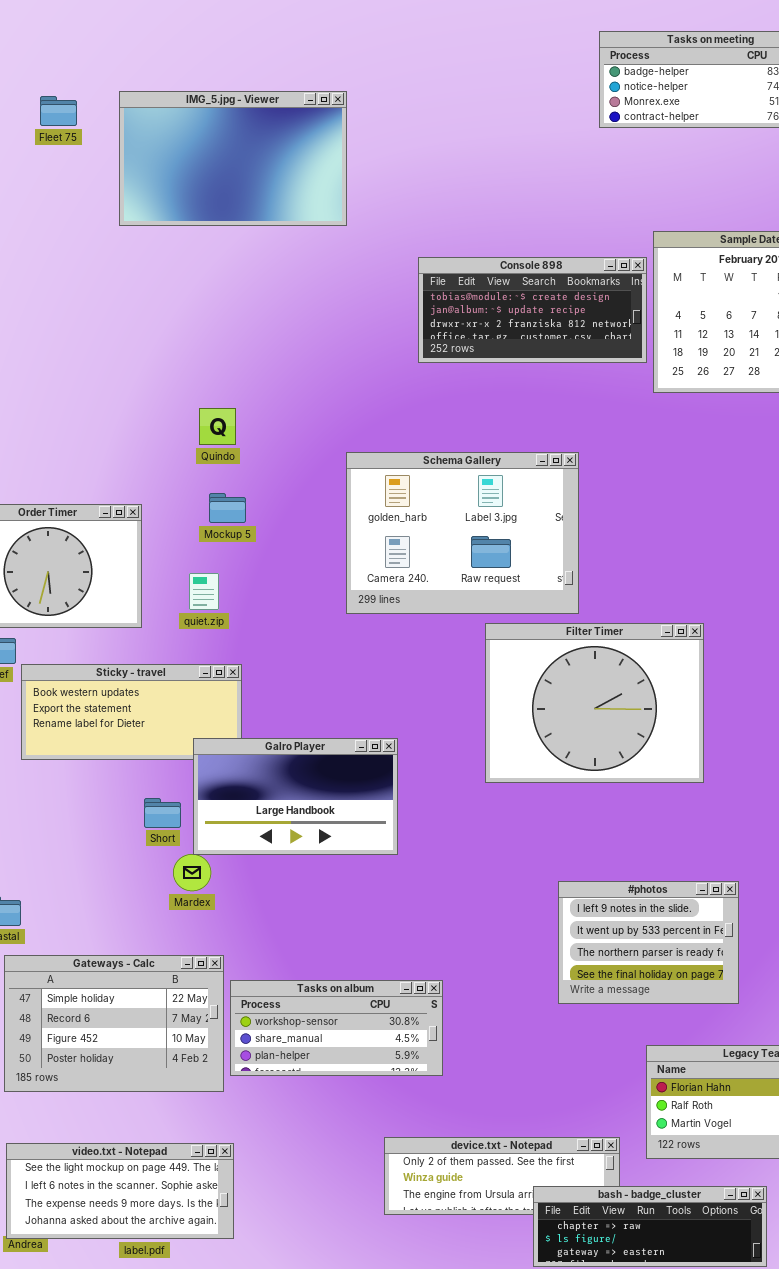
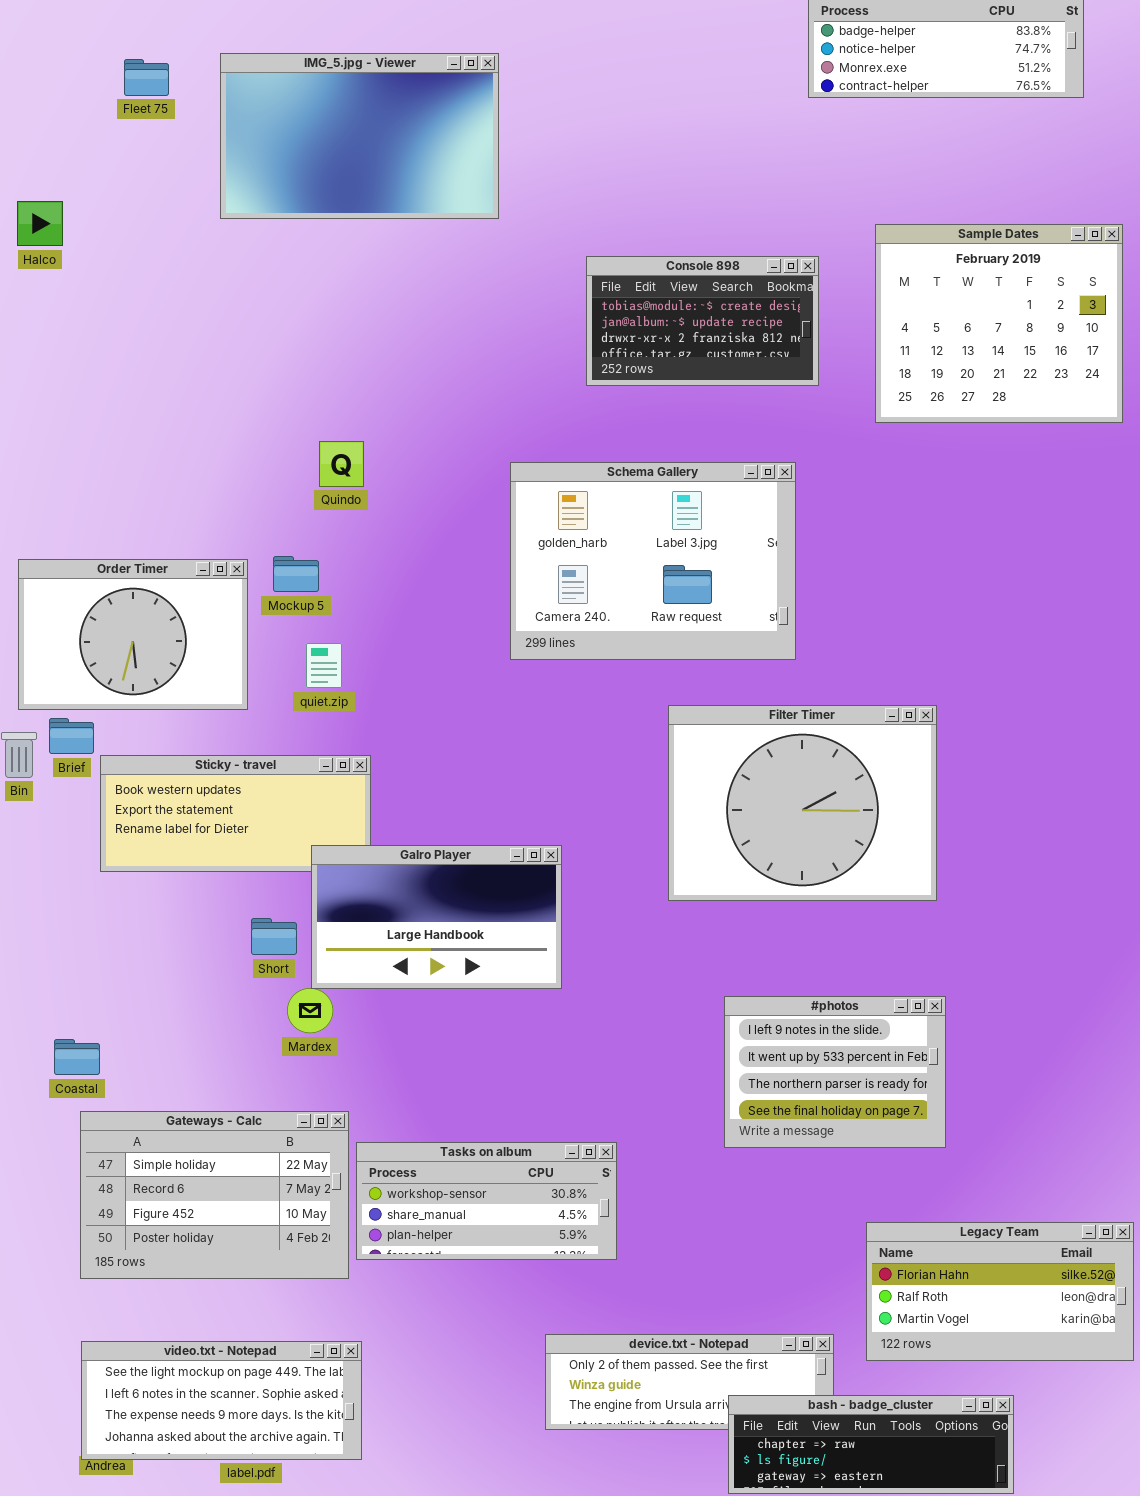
Console 898: [418,257,647,363] -> [586,256,819,386], resized
Schema Gallery: [346,452,579,614] -> [510,462,796,660], moved
Mockup 5: [209,493,246,523] -> [273,556,319,592], moved
#photos: [558,881,739,1004] -> [724,996,946,1148], moved

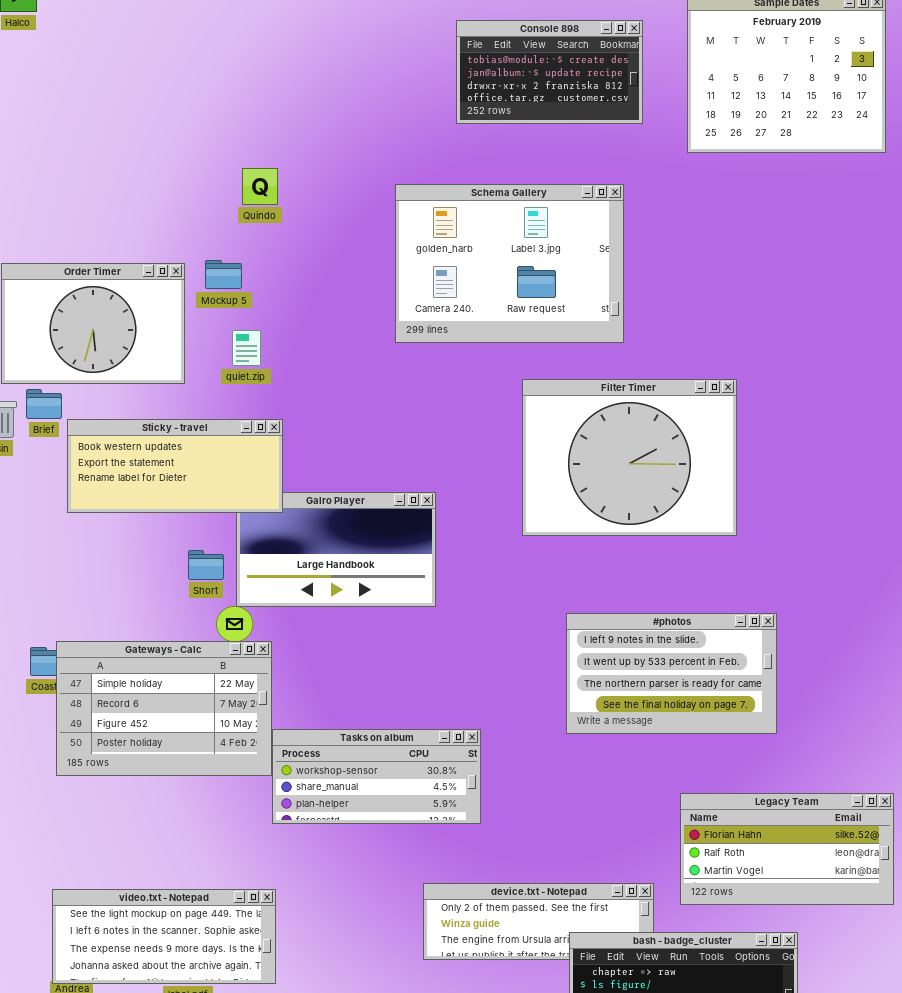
Sticky - travel: [100,755,371,872] -> [67,419,283,513], raised
#photos: [724,996,946,1148] -> [566,613,777,734], resized
Gateways - Calc: [80,1111,349,1279] -> [56,641,272,776], moved

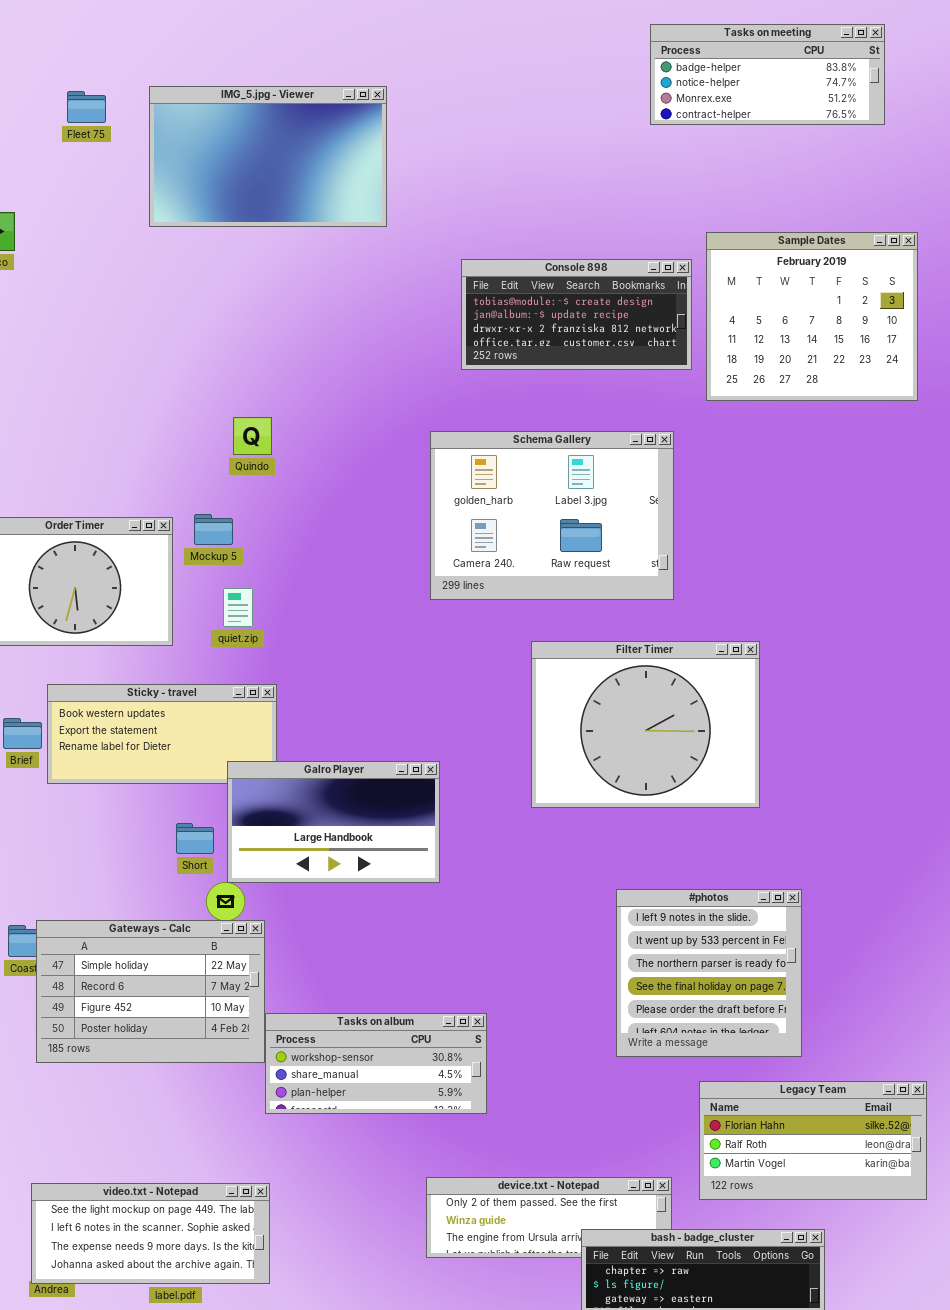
Console 898: [456,20,643,124] -> [461,259,692,370], resized
Schema Gallery: [395,184,624,343] -> [430,431,674,600], moved
Brief: [26,389,62,419] -> [3,718,42,749], moved
Galro Player: [236,492,436,607] -> [227,761,440,883], raised
#photos: [566,613,777,734] -> [616,889,802,1057], resized

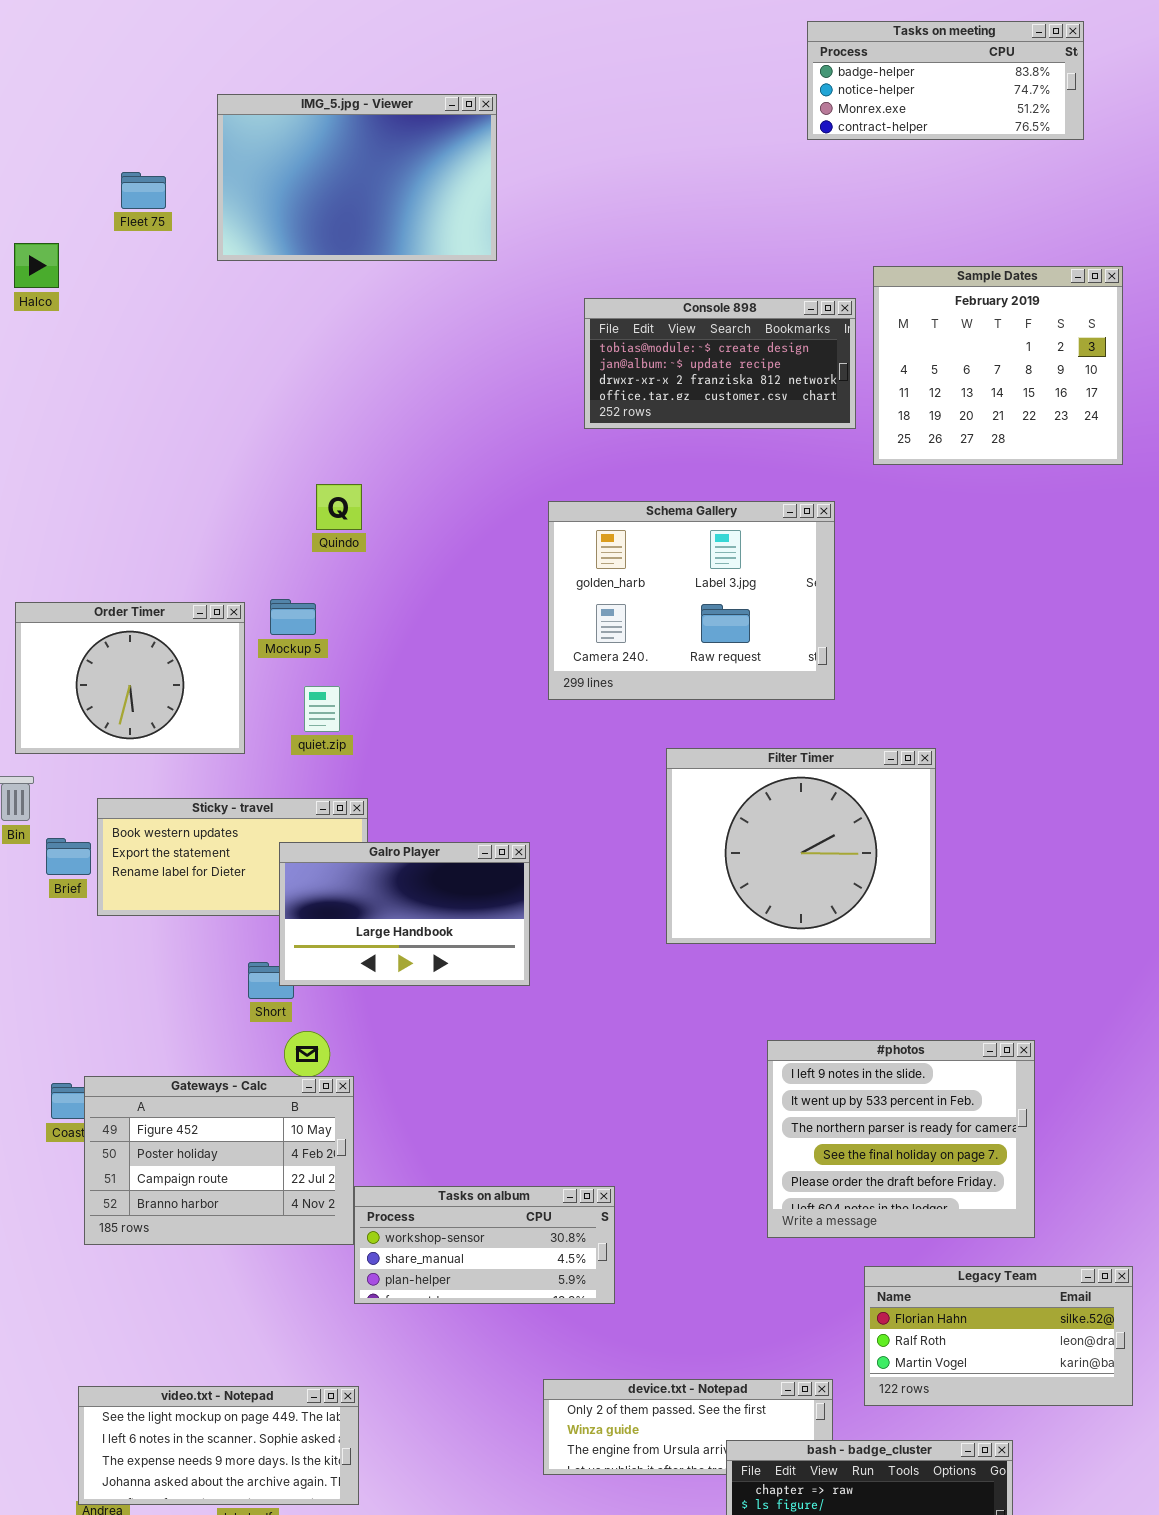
Fleet 75: [67,91,106,123] -> [121,172,166,209], moved
Galro Player: [227,761,440,883] -> [279,842,530,986], moved
#photos: [616,889,802,1057] -> [767,1040,1035,1238], resized
Gateways - Calc: [36,920,265,1063] -> [84,1076,354,1245], scrolled down 2 rows

